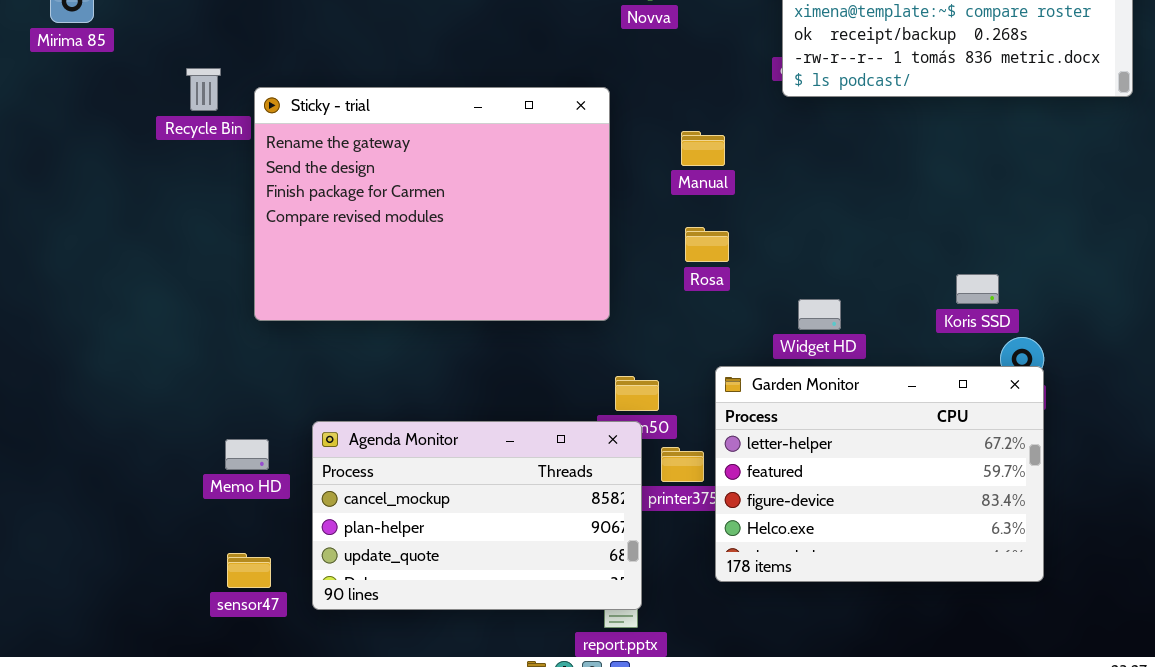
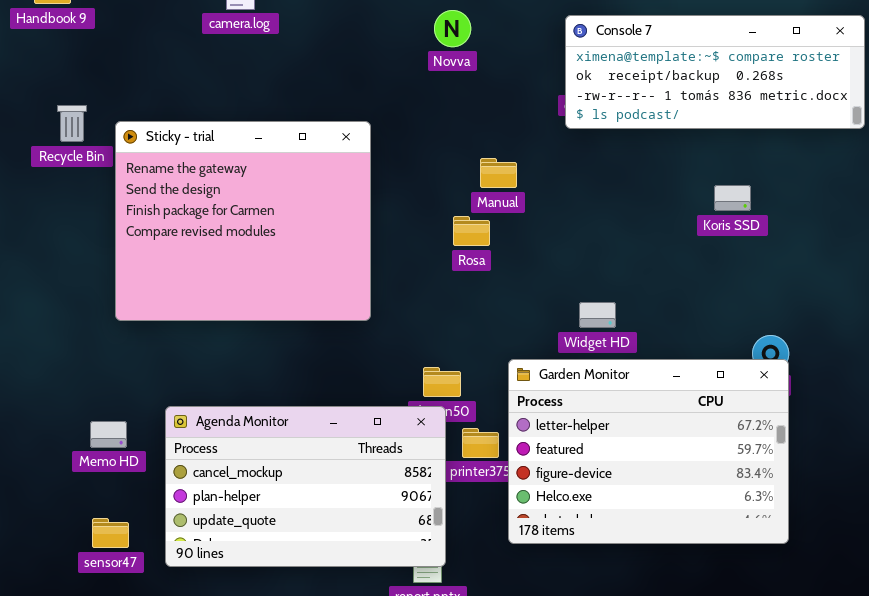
Sticky - trial: [254,87,610,321] -> [115,121,371,321], resized
Rosa: [685,227,729,262] -> [453,216,490,246], moved
Koris SSD: [956,274,999,304] -> [714,185,751,211], moved

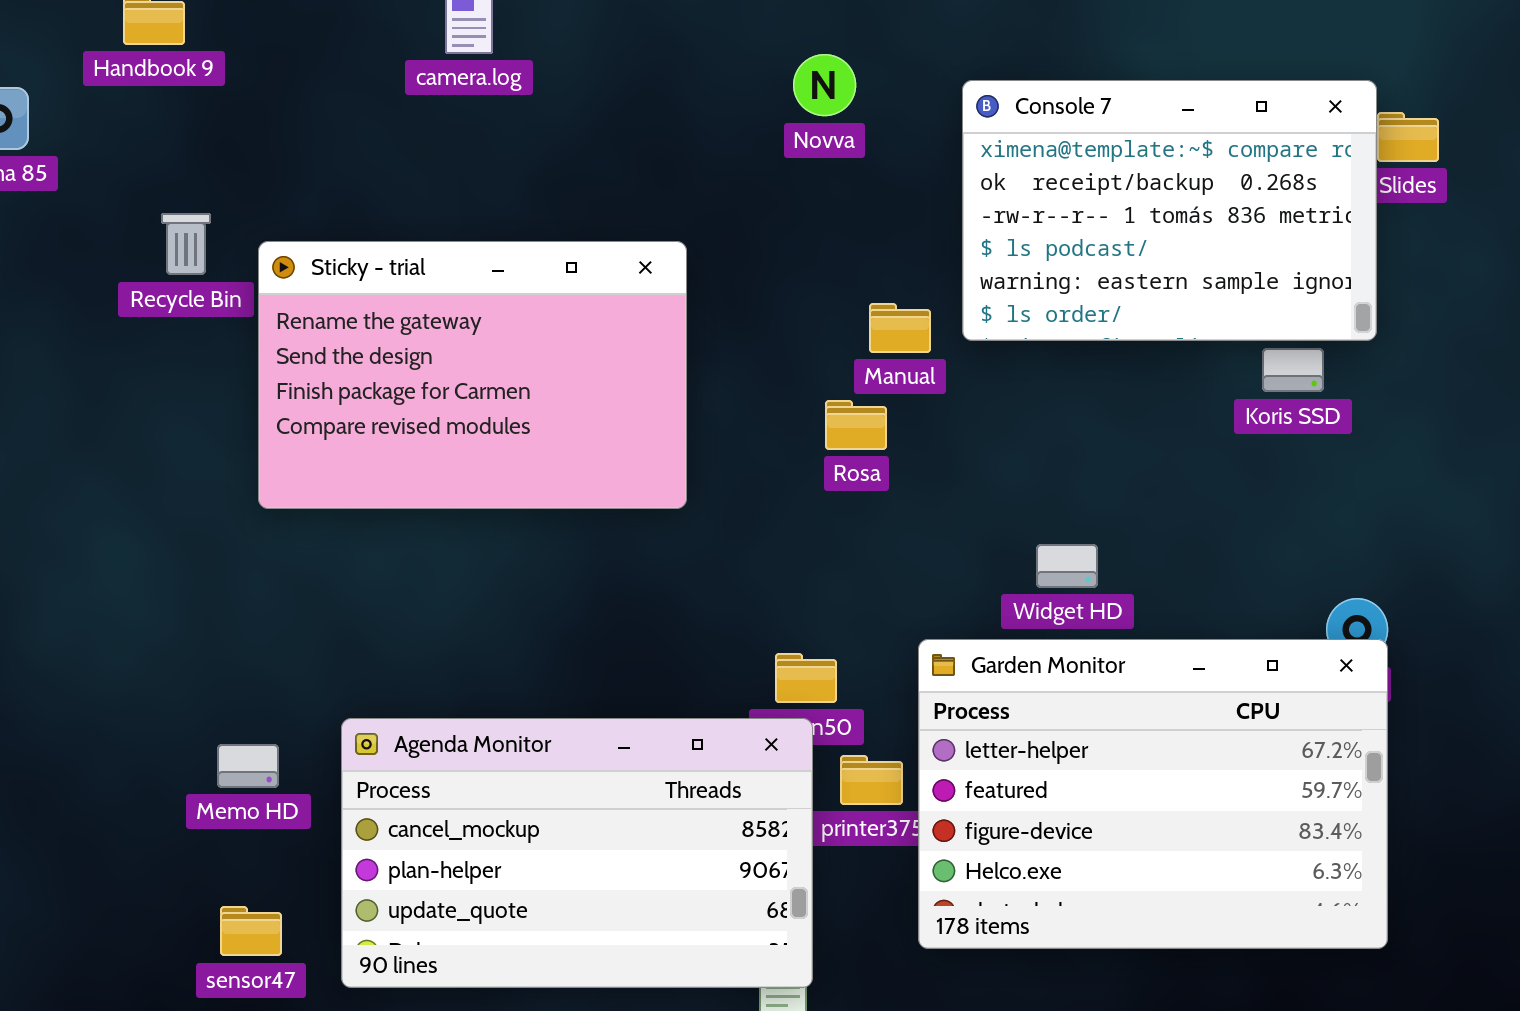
Console 7: [565,15,865,129] -> [962,80,1377,341], moved, resized
Sticky - trial: [115,121,371,321] -> [258,241,687,509], resized

